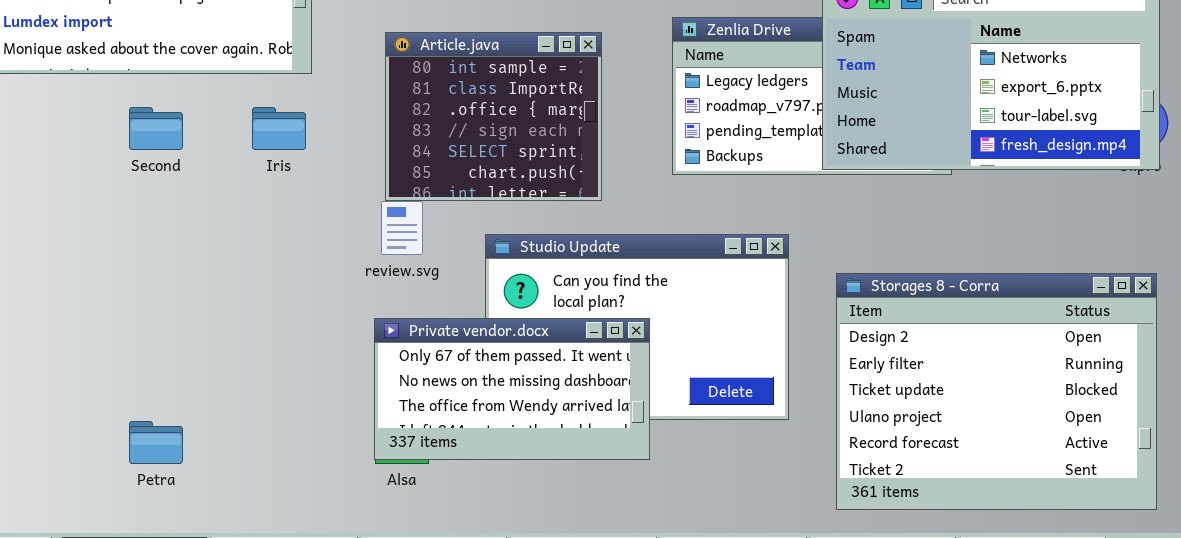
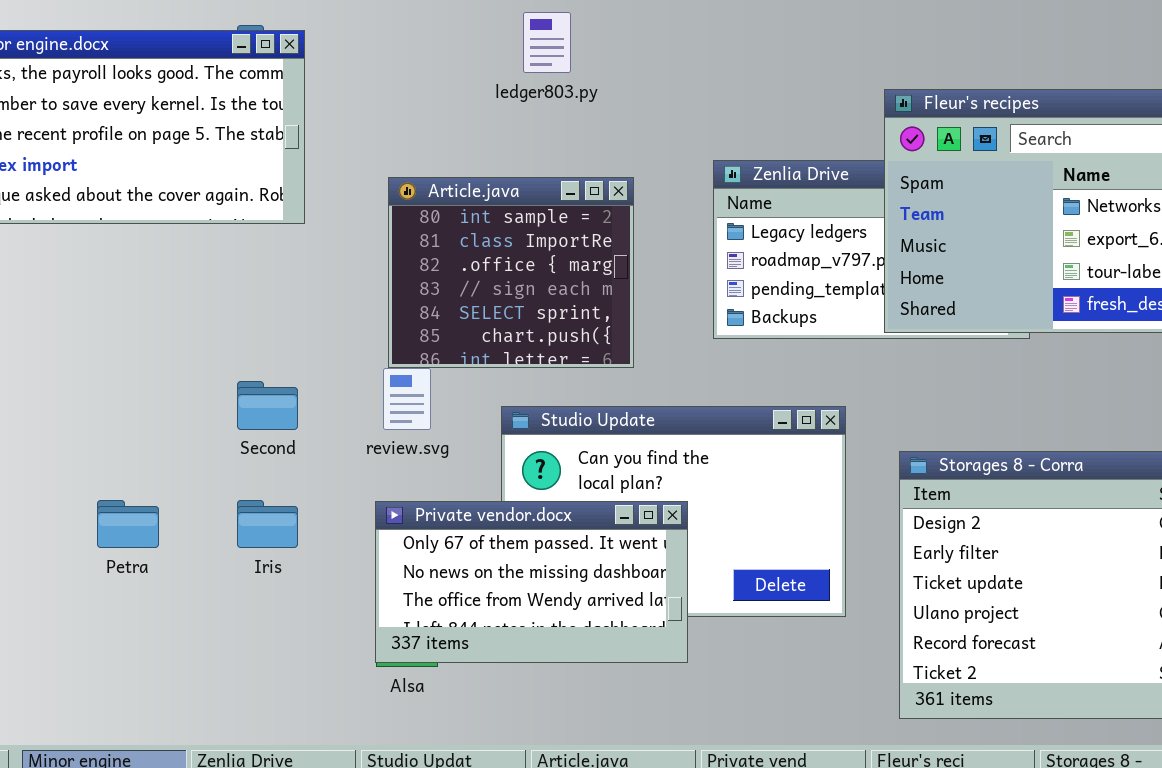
Second: [129,107,183,150] -> [237,381,298,430], moved
Iris: [252,107,306,150] -> [237,500,298,548], moved
Petra: [129,421,183,464] -> [97,500,159,548], moved

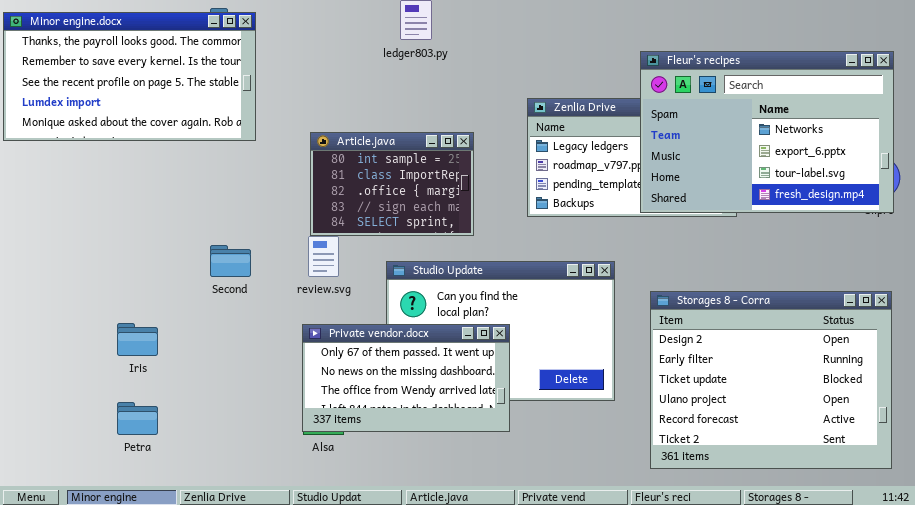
Article.java: [388,177,634,368] -> [310,132,474,236], resized
Petra: [97,500,159,548] -> [117,402,158,435], moved
Iris: [237,500,298,548] -> [117,323,158,356], moved

